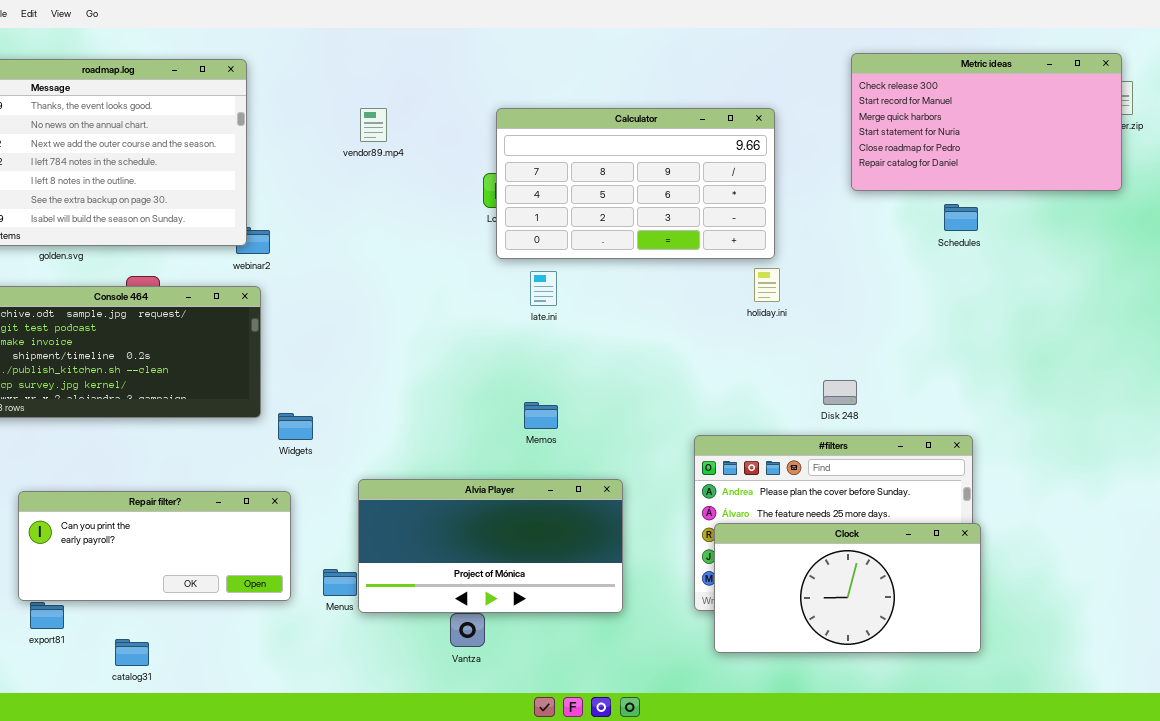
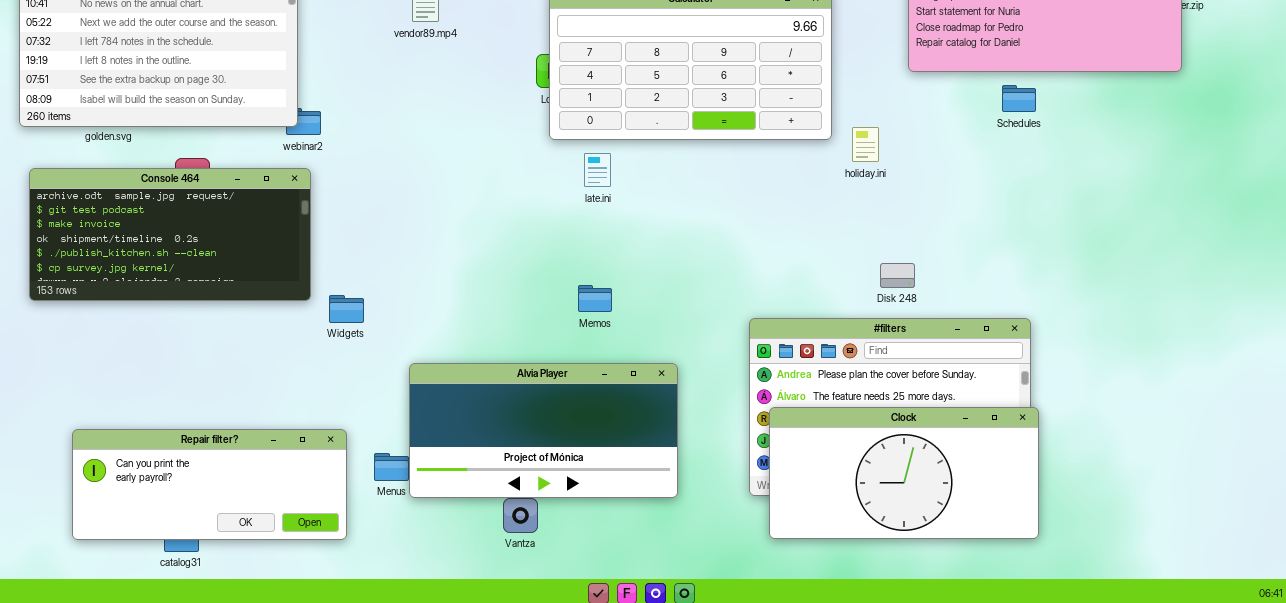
holiday.ini: [754,268,780,302] -> [852,127,879,162], moved
Repair filter?: [18,491,291,601] -> [72,429,347,540], moved

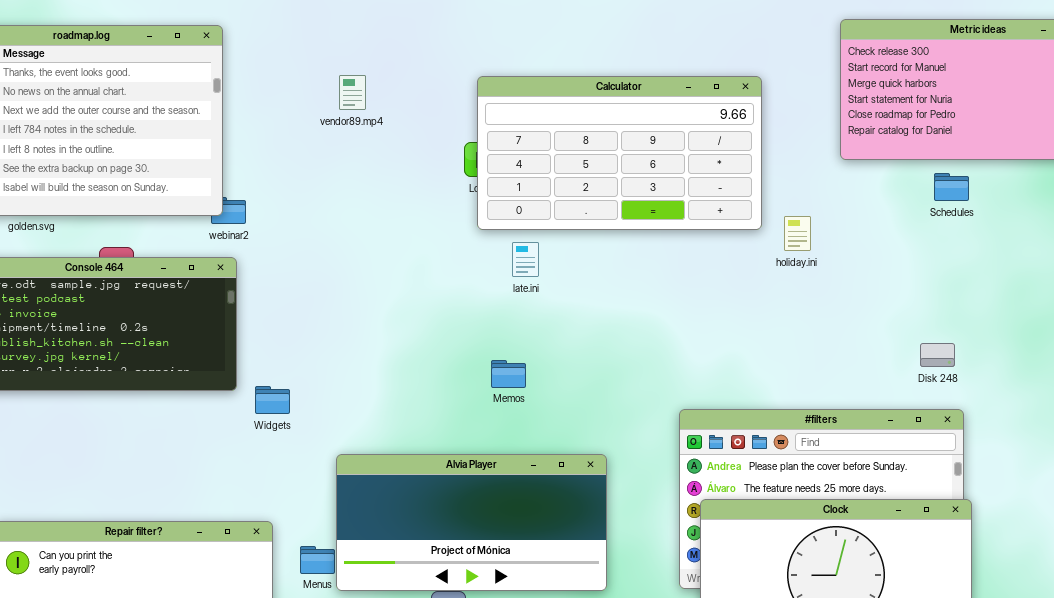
Disk 248: [880,263,915,288] -> [920,343,955,367], moved
Memos: [578,285,612,312] -> [491,360,526,388], moved

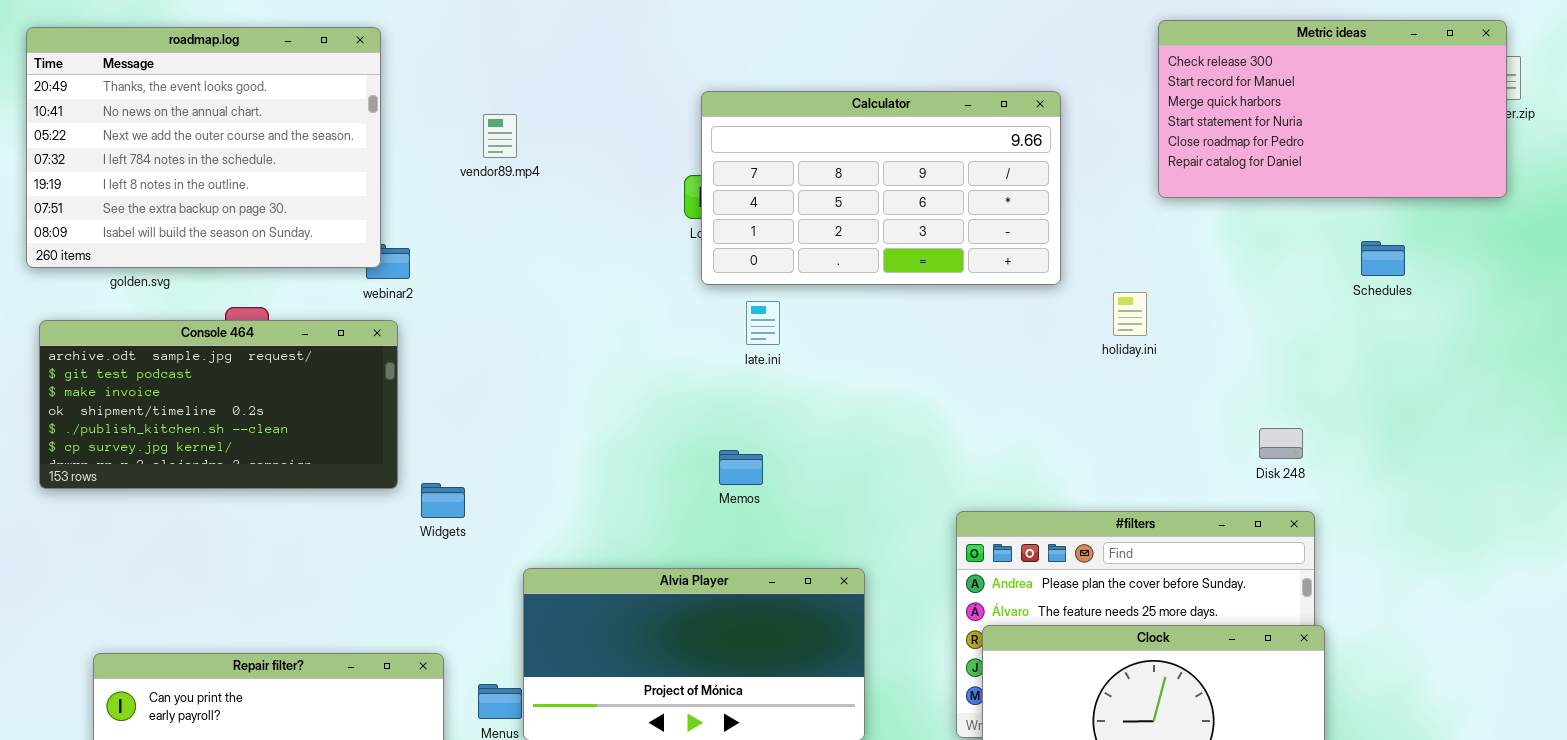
vendor89.mp4: [339,75,366,110] -> [483,114,517,158], moved
Schedules: [934,173,969,201] -> [1361,241,1405,276], moved
holiday.ini: [784,216,811,251] -> [1113,292,1147,336], moved

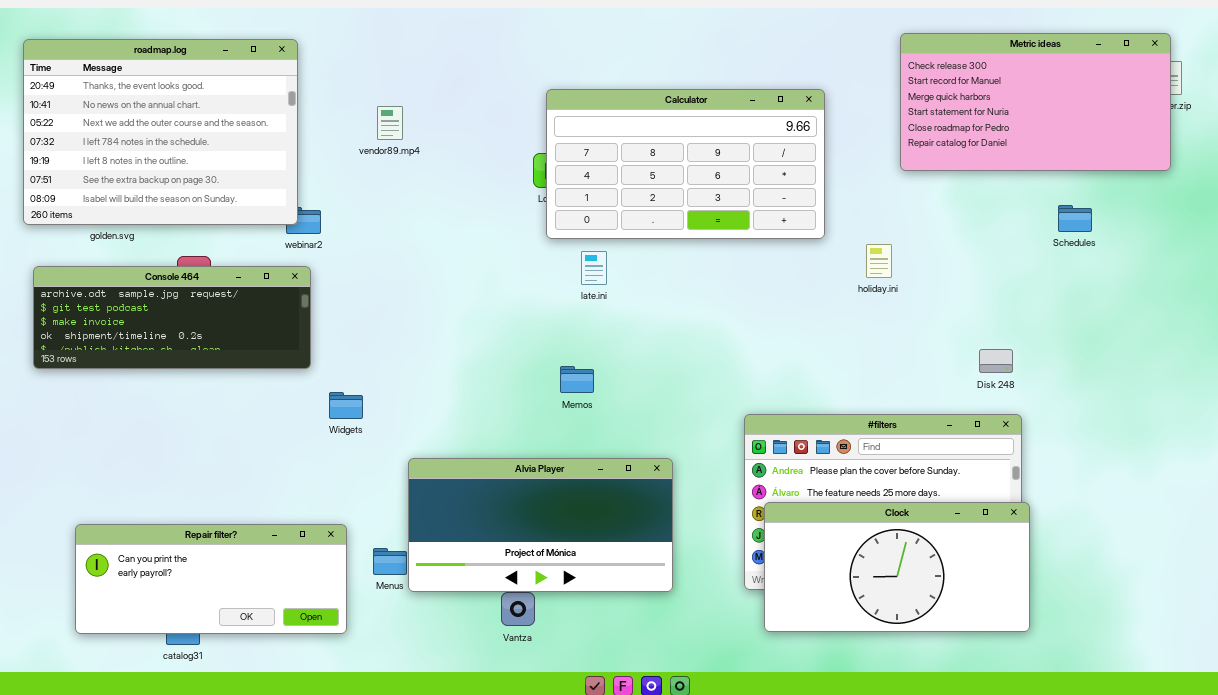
Console 464: [39,320,398,489] -> [33,266,311,369], resized

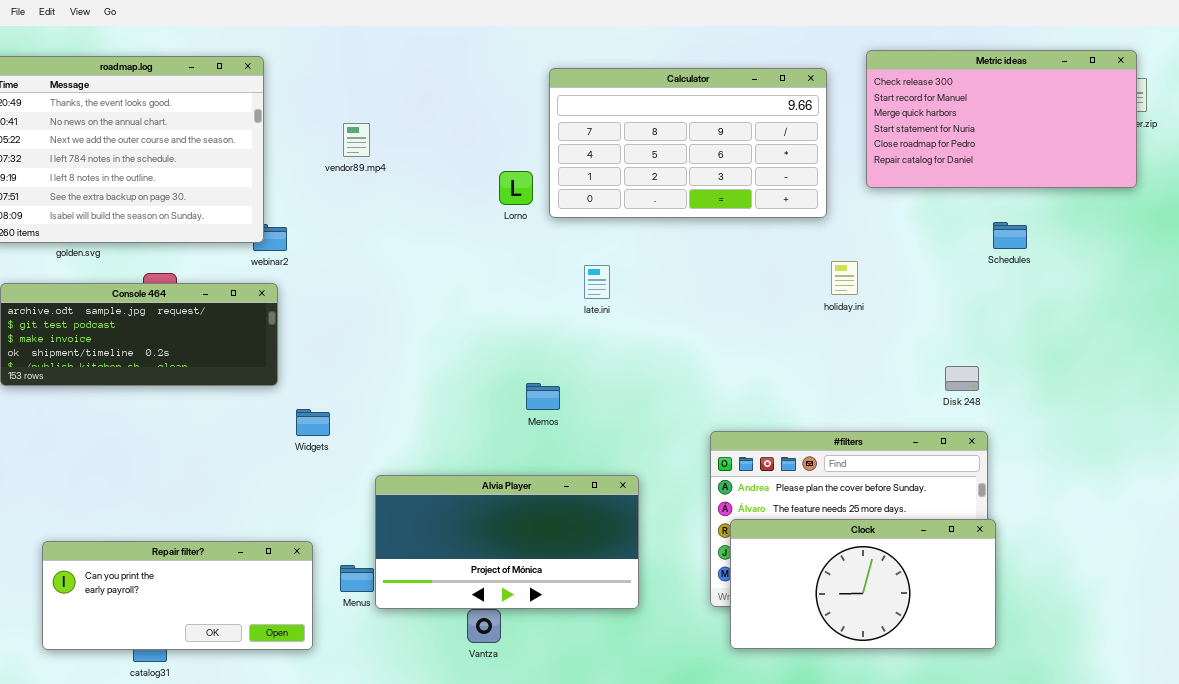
Calculator: [546,89,825,239] -> [549,68,827,218], moved
Schedules: [1058,205,1092,232] -> [993,222,1027,249], moved
late.ini: [581,251,607,285] -> [584,265,610,299], moved

